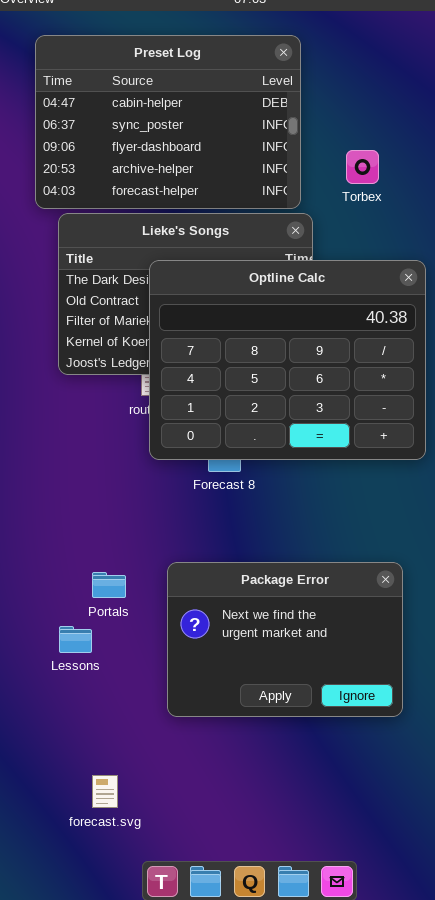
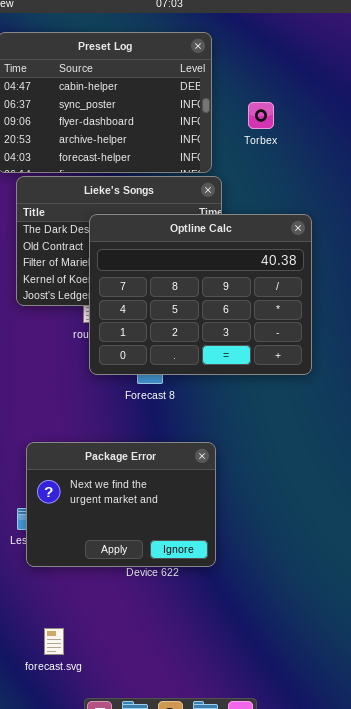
Torbex: [346,150,379,184] -> [248,102,274,129], moved
Package Error: [167,562,403,717] -> [26,442,216,567], moved

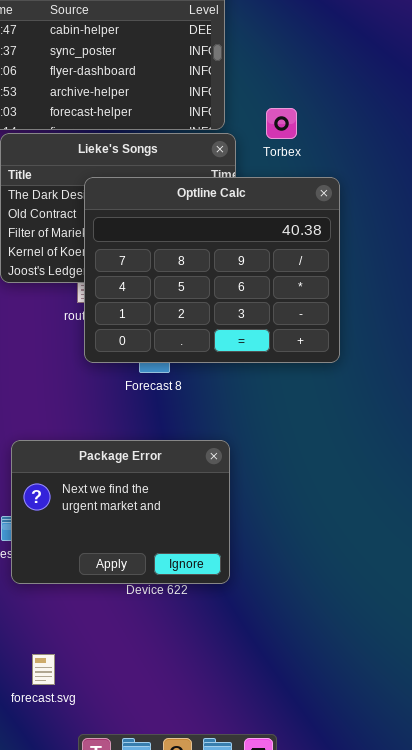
Torbex: [248,102,274,129] -> [266,108,297,139], moved

